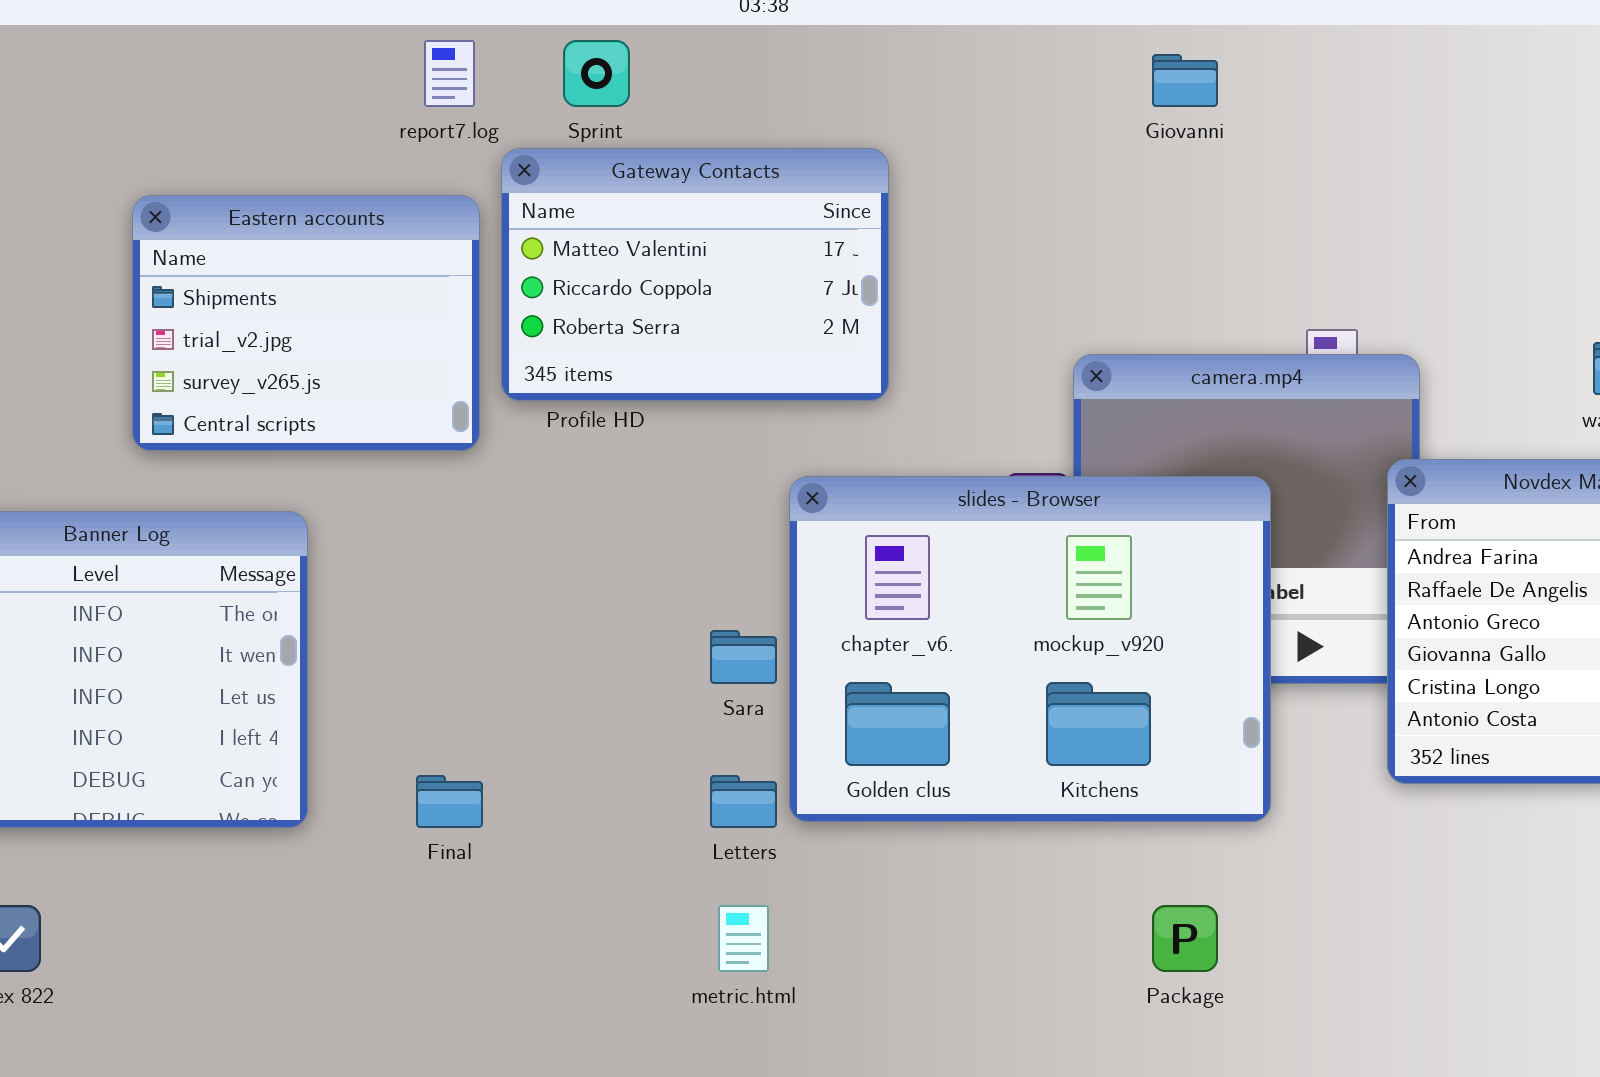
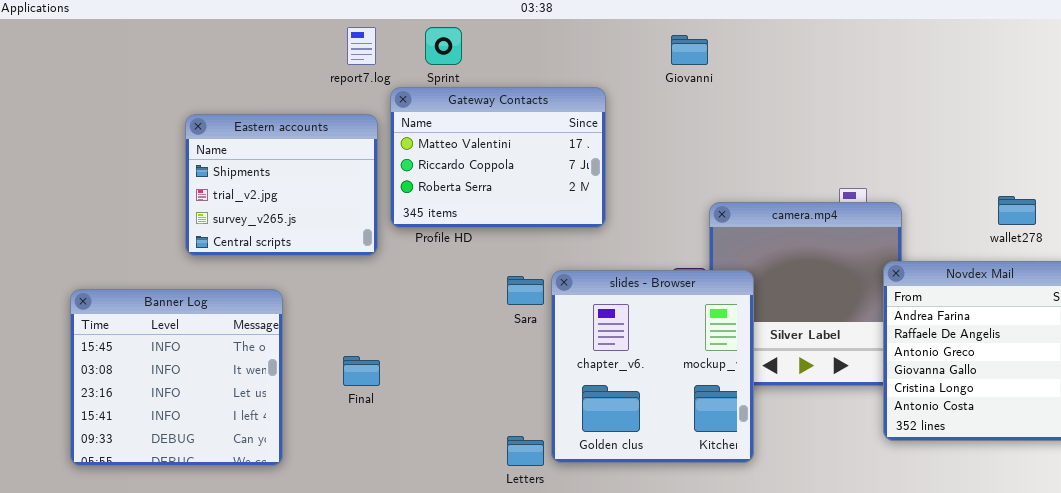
Giovanni: [1152,54,1218,107] -> [671,35,708,65], moved
slides - Browser: [789,476,1271,822] -> [551,270,754,463], resized
Sara: [710,630,777,684] -> [507,276,544,305], moved
Final: [416,775,483,828] -> [343,356,380,386], moved

